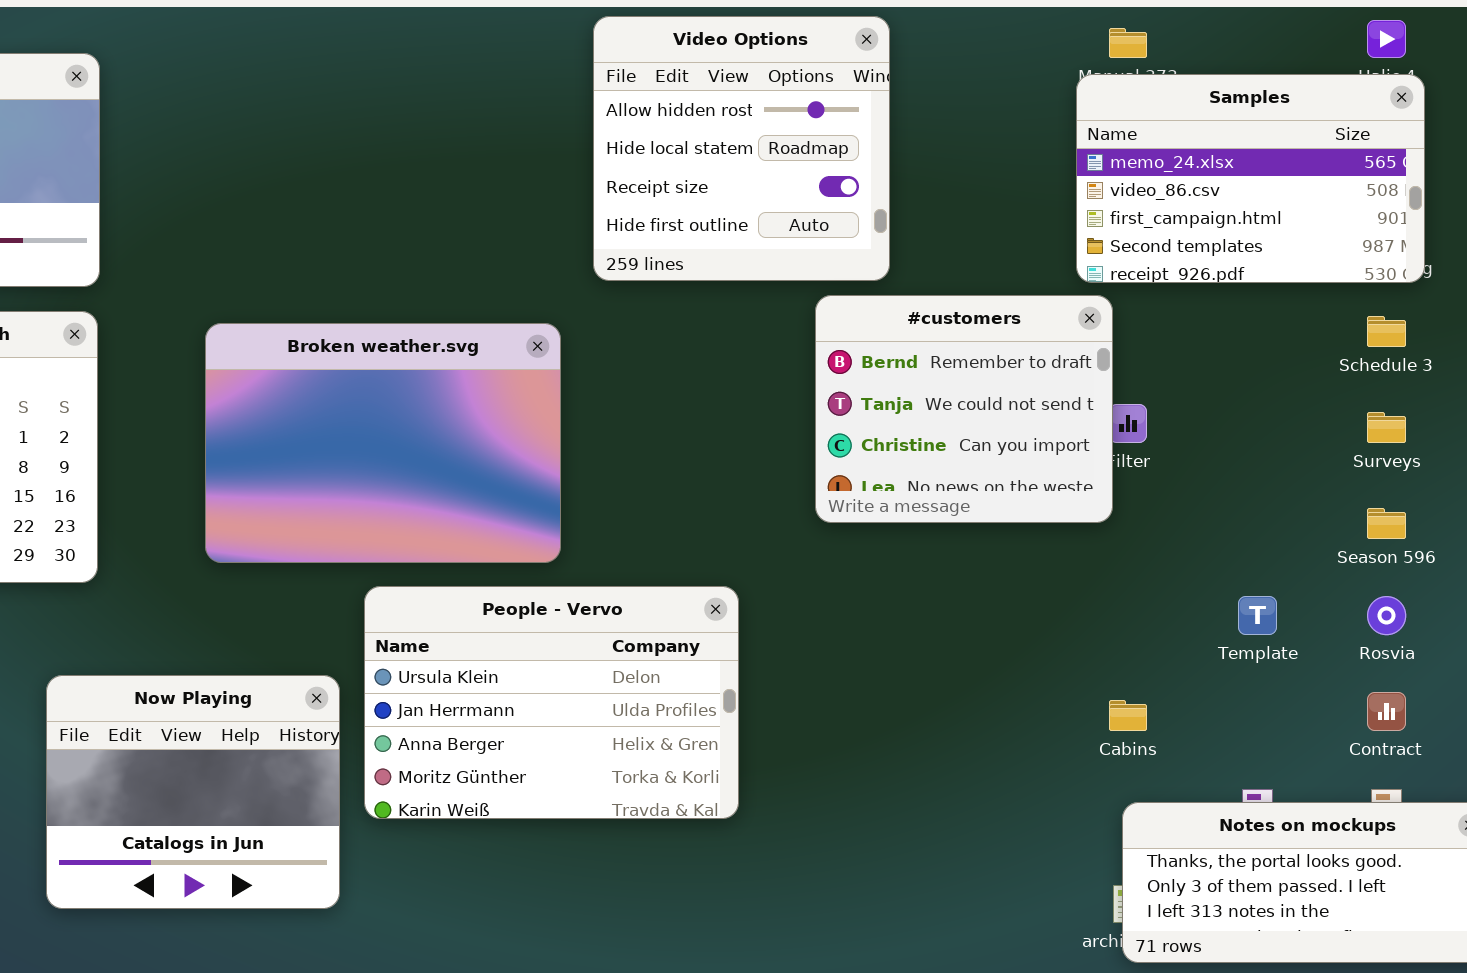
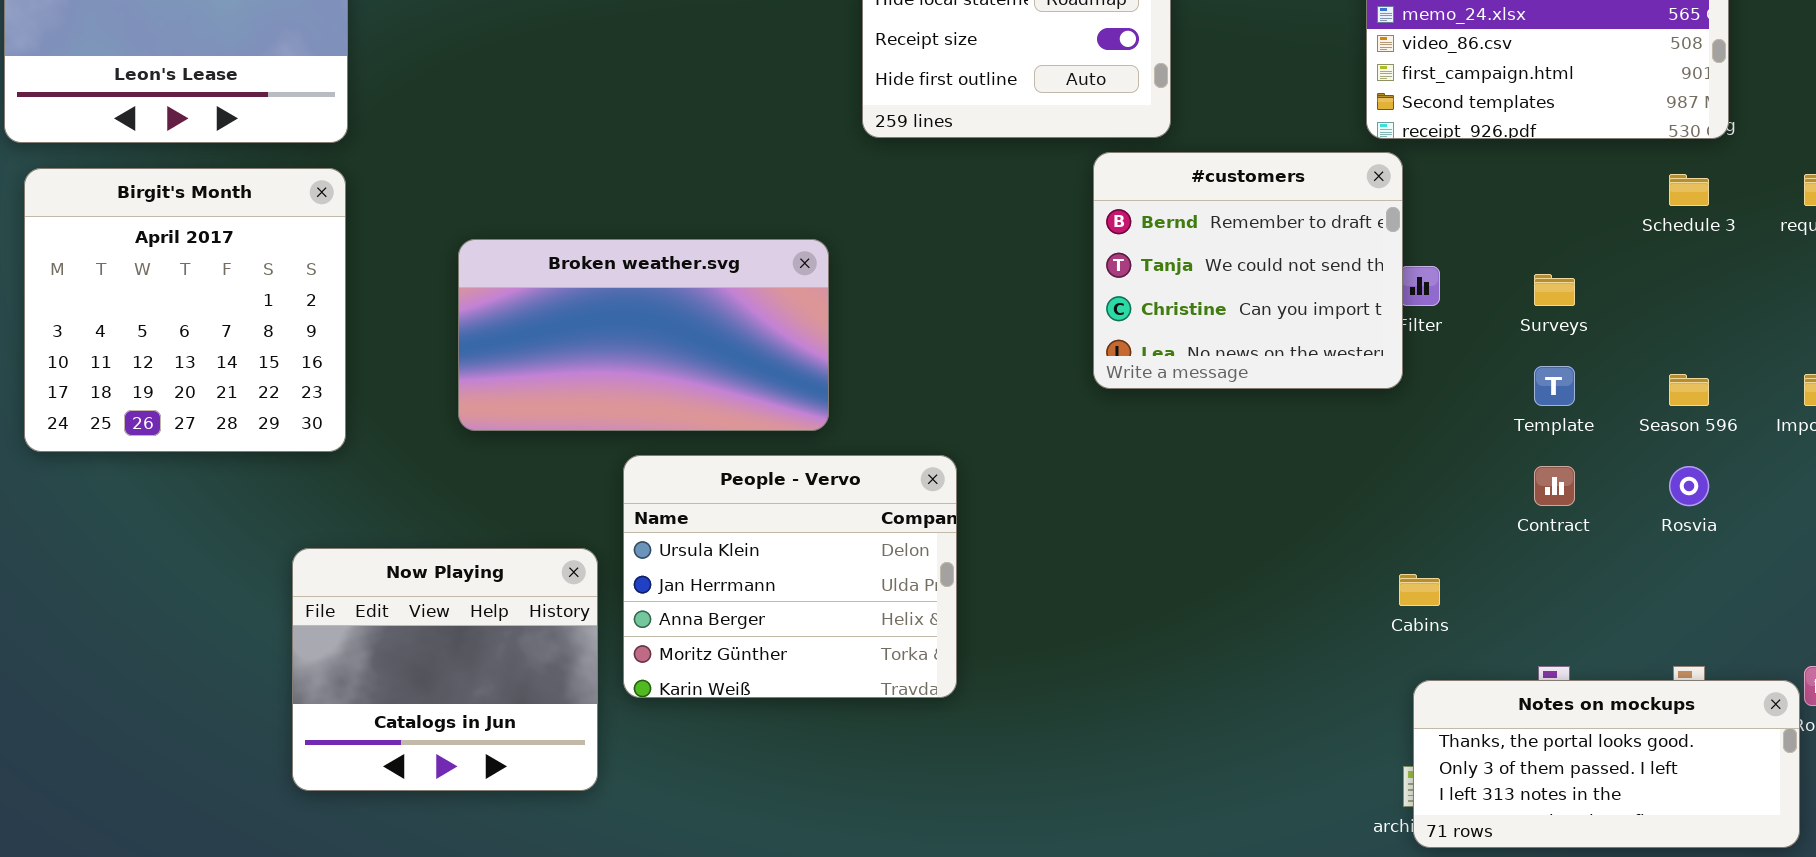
Broken weather.svg: [205,323,561,563] -> [458,239,829,431], resized
Surveys: [1367,412,1406,443] -> [1534,274,1575,306], moved
People - Vervo: [364,586,739,819] -> [623,455,957,698], resized
Template: [1238,596,1277,635] -> [1534,366,1575,406], moved
Contract: [1367,692,1406,731] -> [1534,466,1575,506], moved

